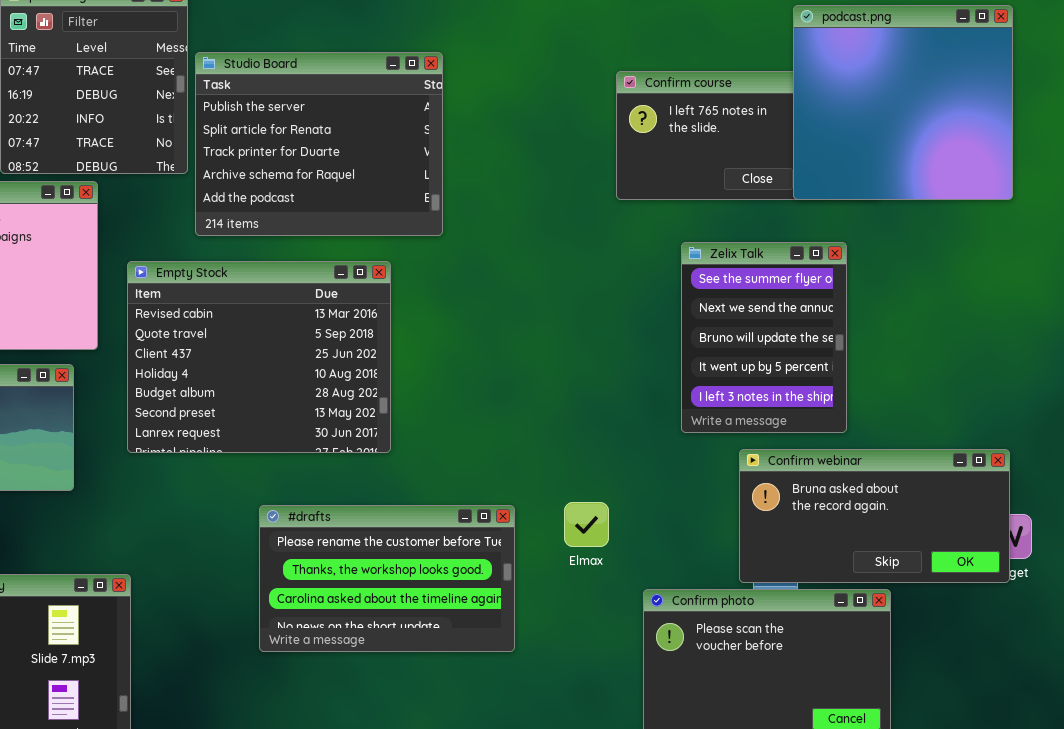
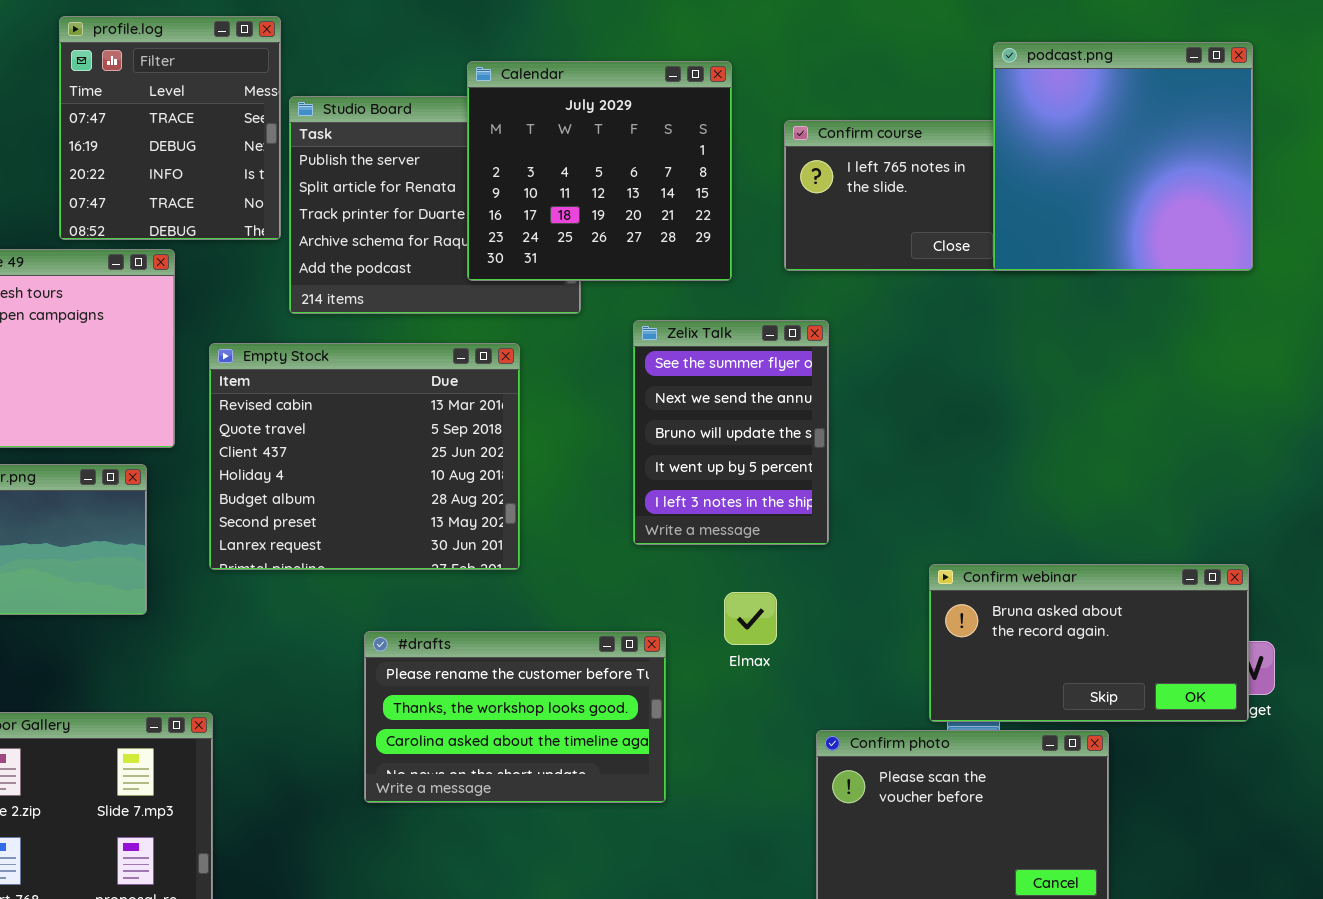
Calendar: none -> [467,61,732,281], opened
Zelix Talk: [681,242,847,433] -> [633,320,829,545], moved
Elmax: [564,502,609,547] -> [724,592,777,645], moved

